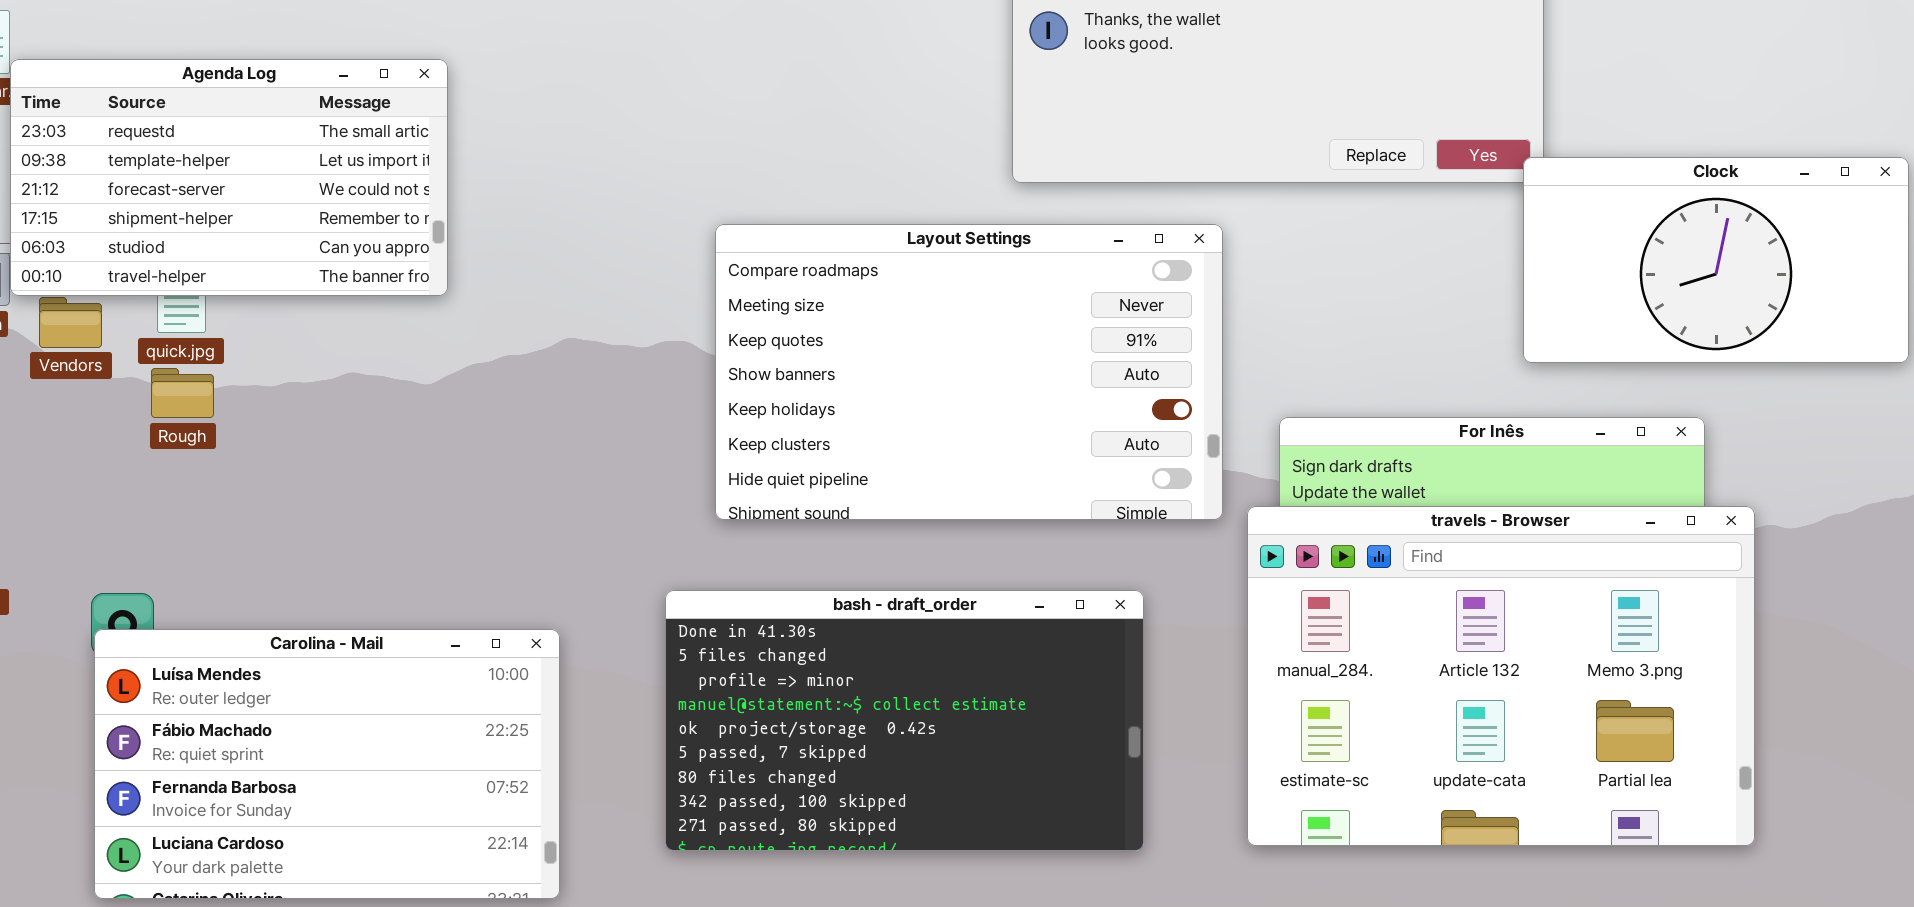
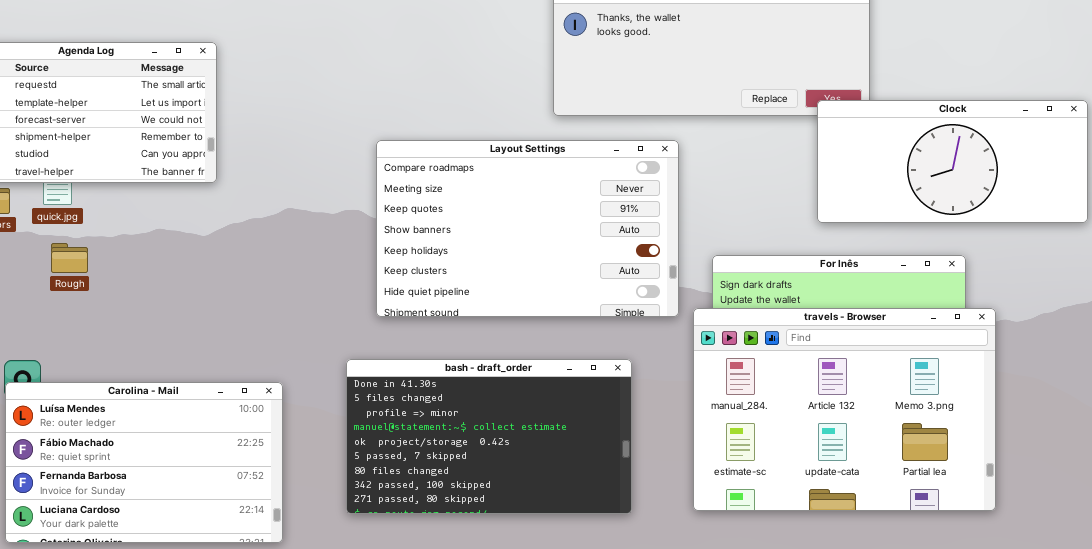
Clock: [1523,157,1909,363] -> [817,100,1088,223], resized
Rough: [151,368,214,418] -> [51,243,88,273], moved

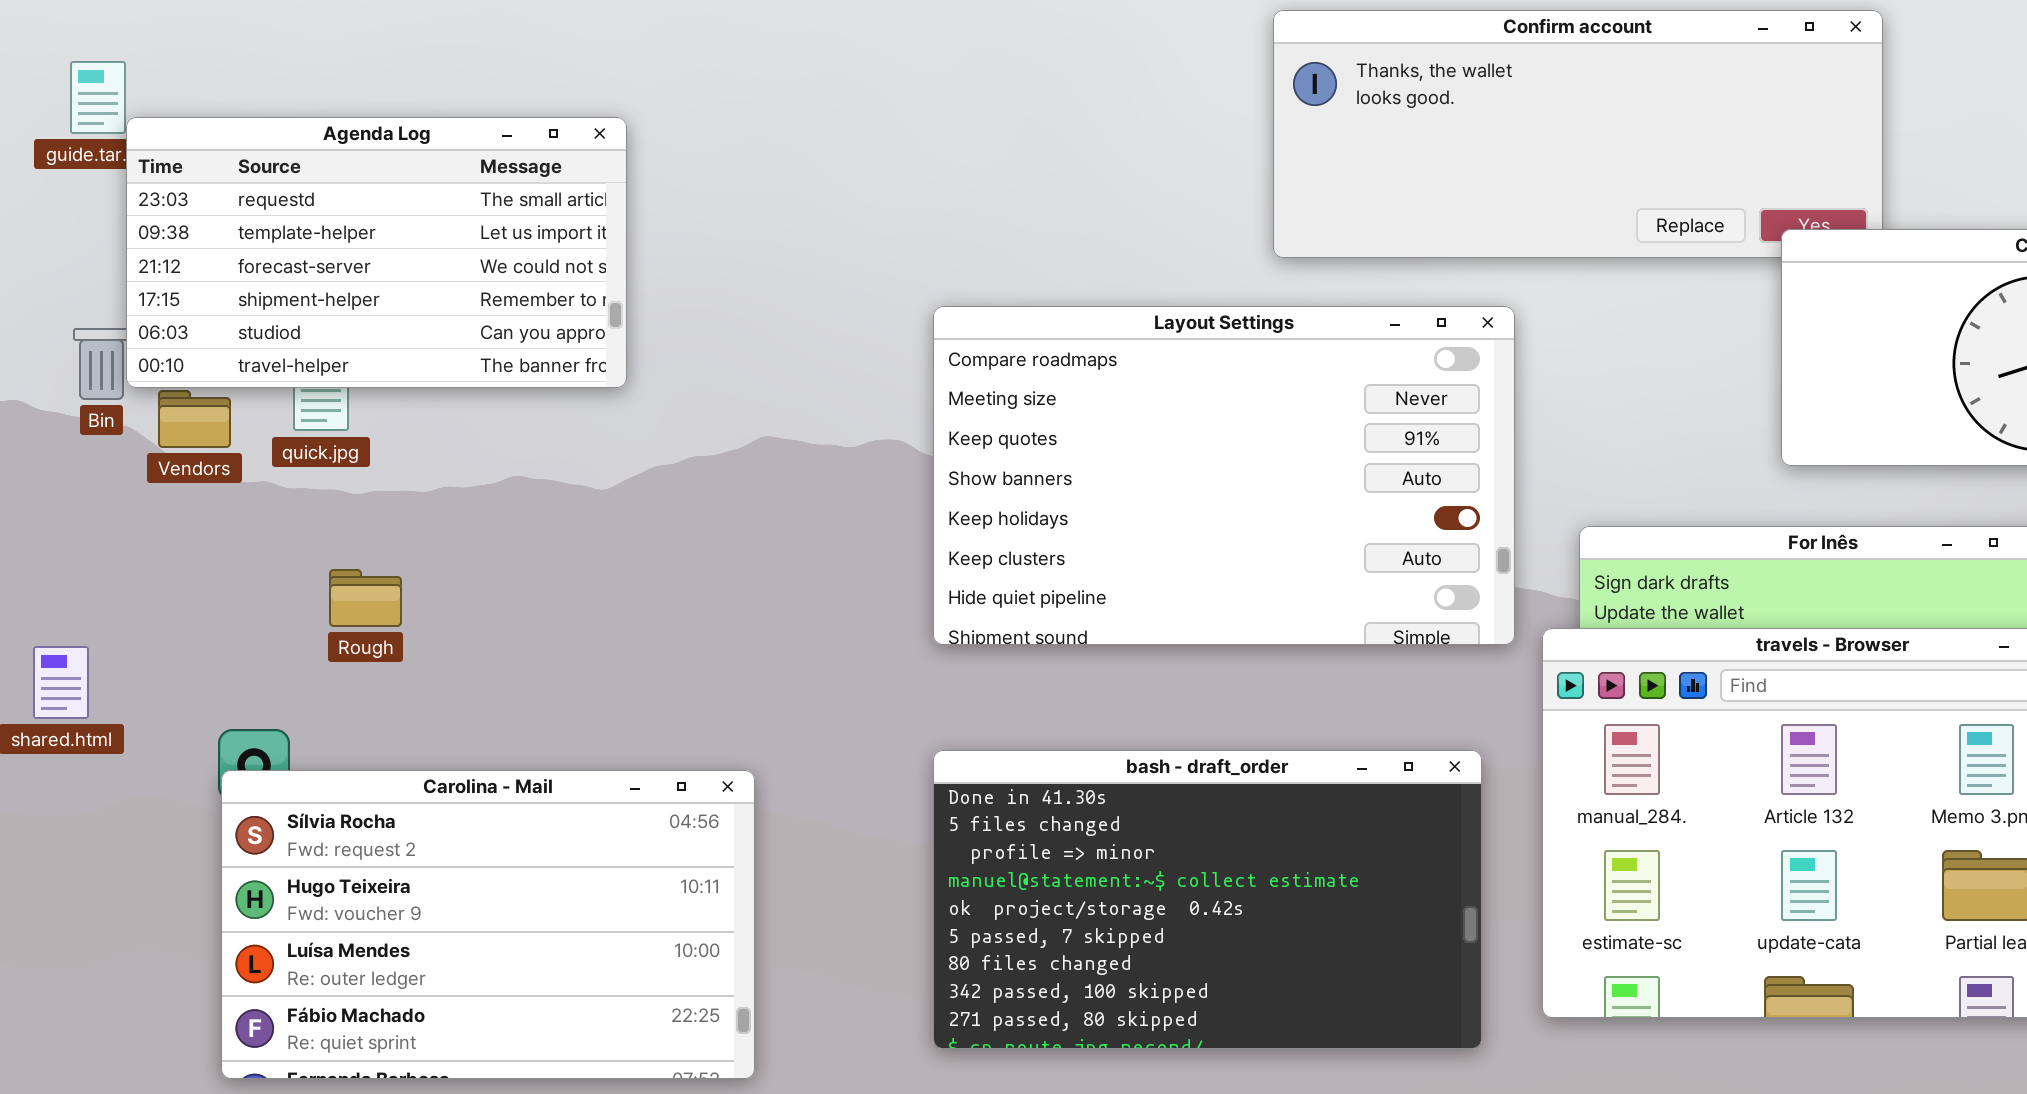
Rough: [51,243,88,273] -> [329,569,402,627], moved
bash - draft_order: [346,359,632,514] -> [933,750,1482,1049], moved
Carolina - Mail: [5,382,283,543] -> [221,770,755,1079], scrolled up 2 rows

